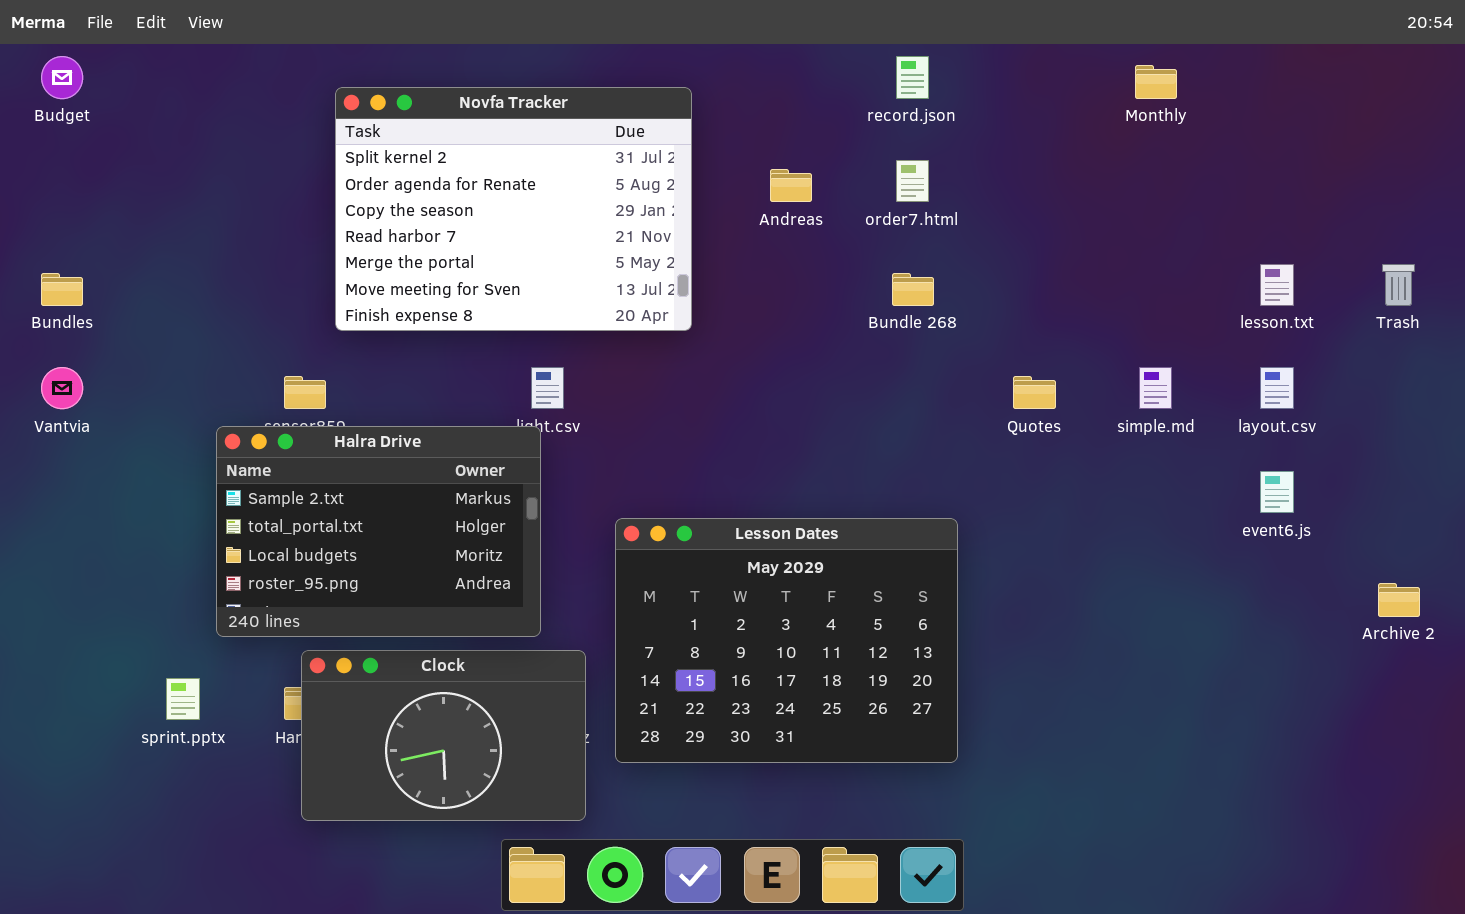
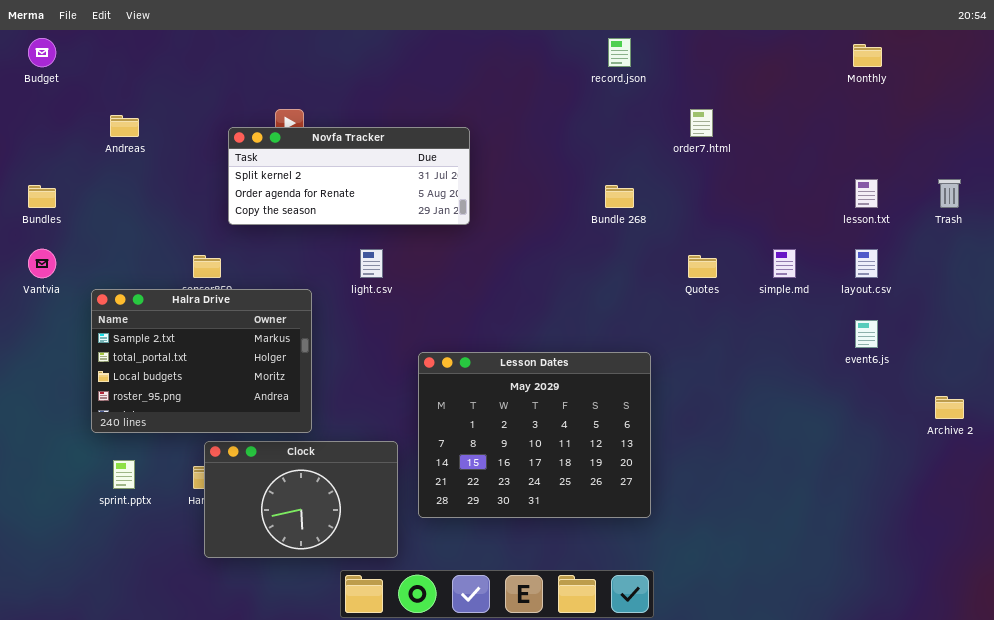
Monthly: [1135,65,1177,99] -> [853,44,882,67], moved
Novfa Tracker: [335,87,692,331] -> [228,127,470,225], resized
order7.html: [896,160,929,202] -> [690,109,713,137], moved
Andreas: [770,169,812,202] -> [110,115,139,137], moved
Halra Drive: [216,426,541,637] -> [91,289,312,433], moved

